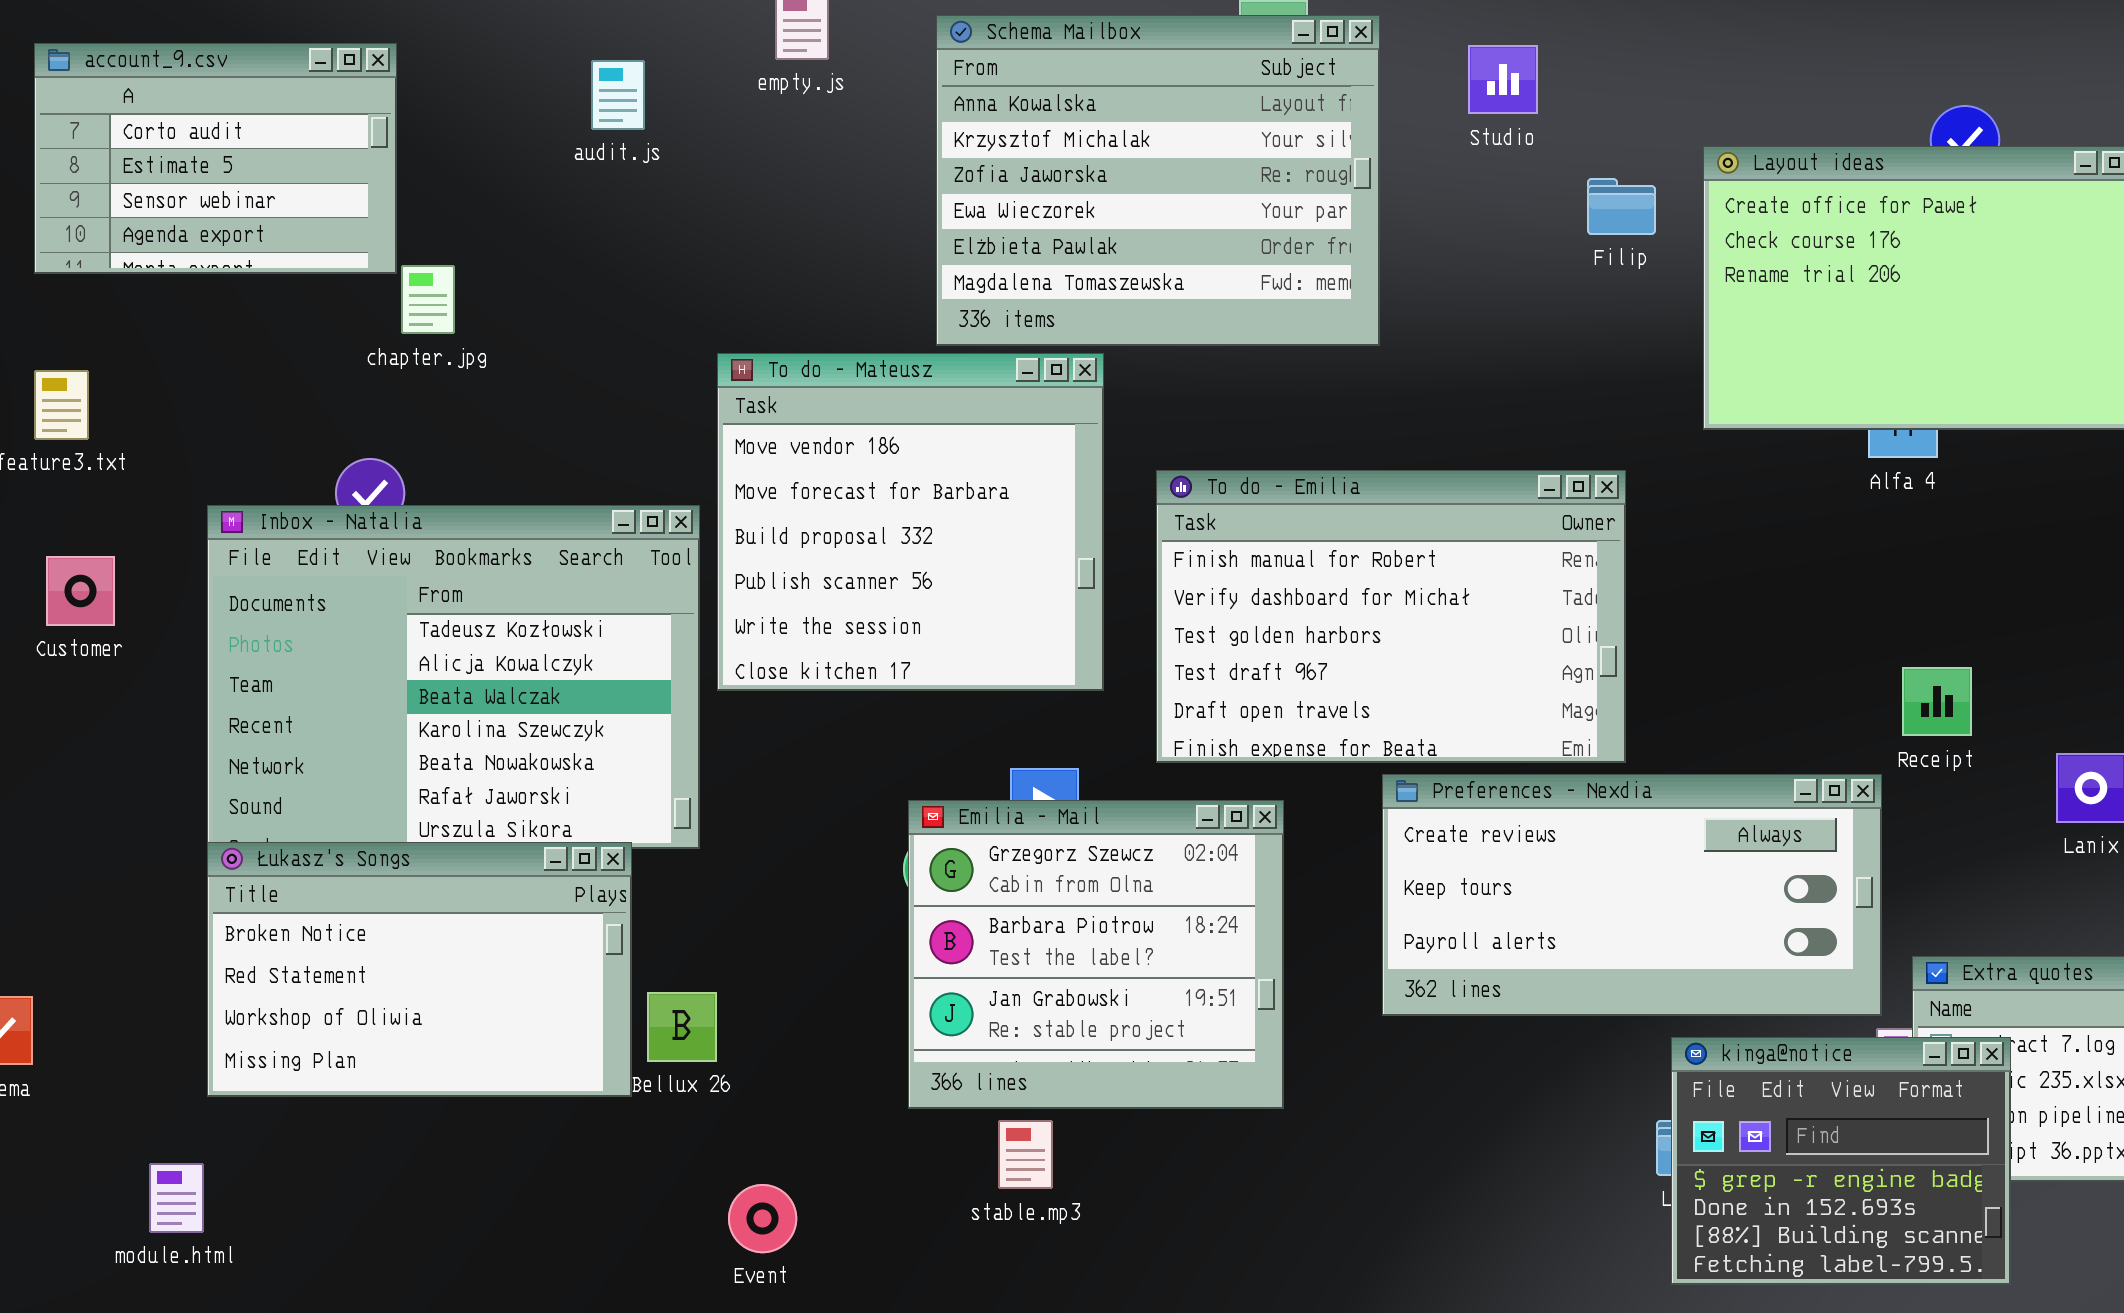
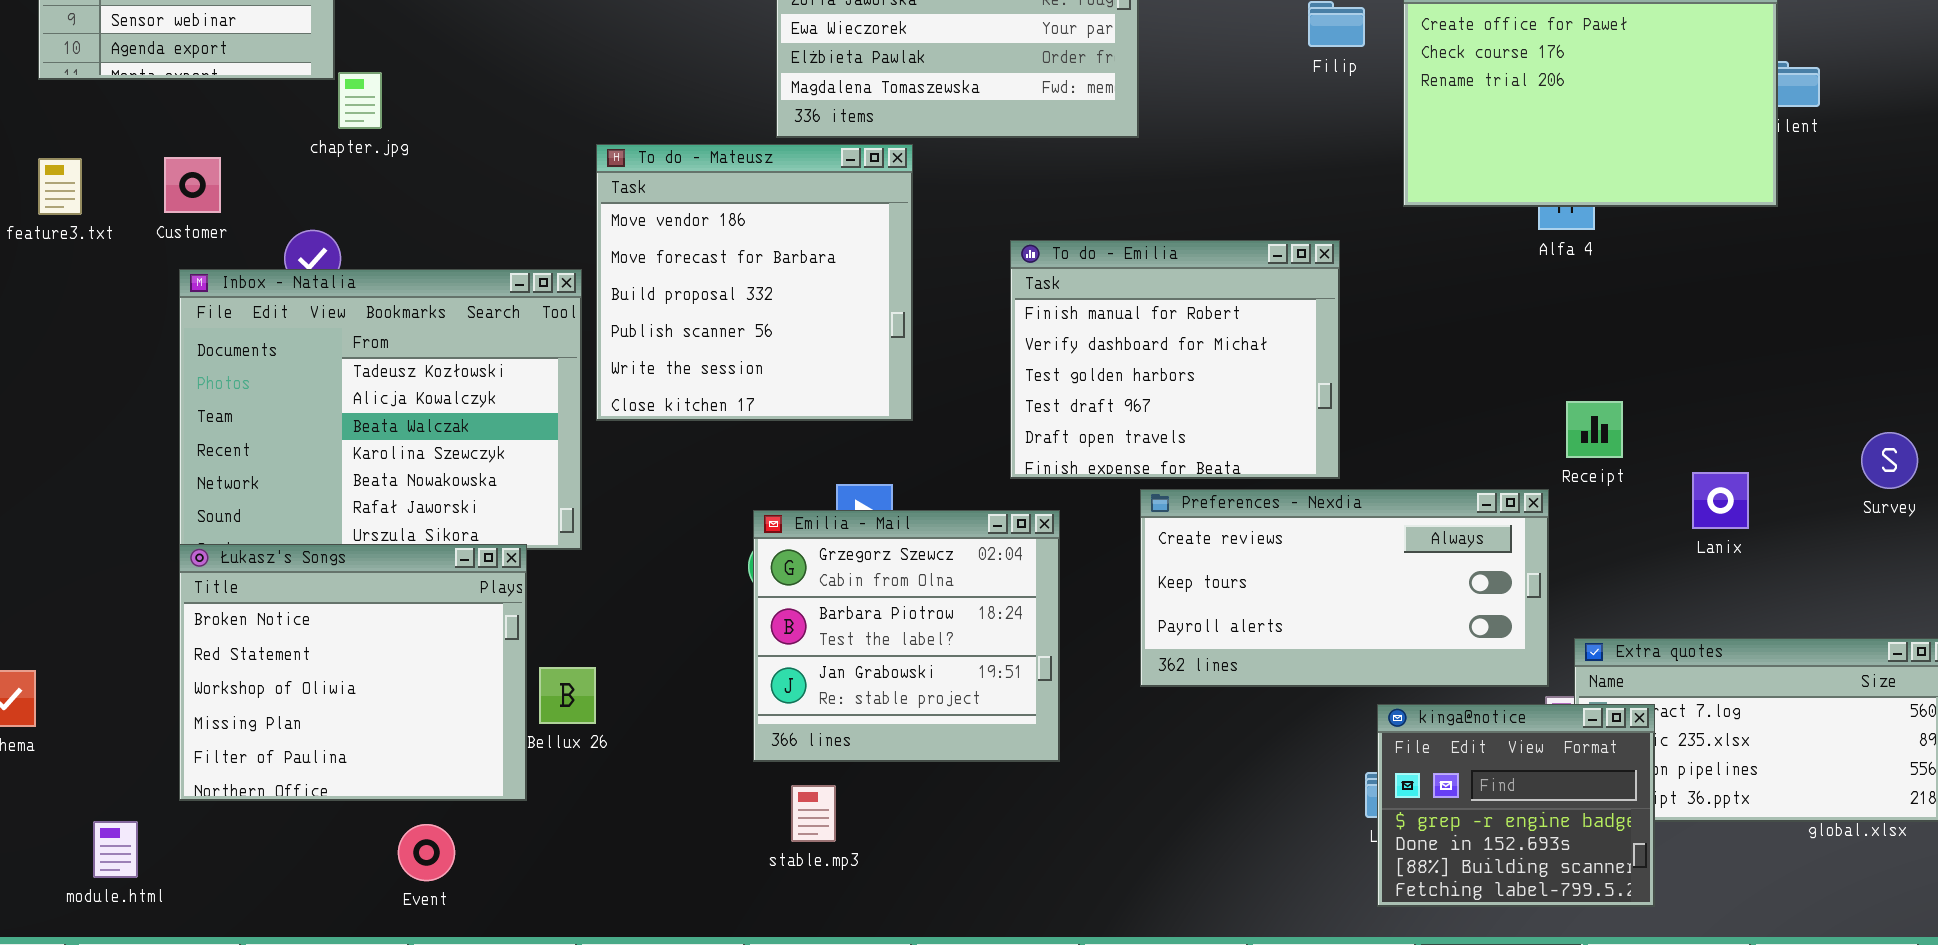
To do - Emilia: [1156,470,1626,763] -> [1010,240,1340,479], resized
Customer: [46,556,115,626] -> [164,157,221,213], moved
Łukasz's Songs: [207,842,632,1097] -> [179,544,527,801], resized
stable.mp3: [998,1120,1053,1189] -> [791,785,836,842], moved
module.html: [149,1163,204,1233] -> [93,821,138,878], moved
Event: [728,1184,797,1253] -> [398,824,455,881], moved

